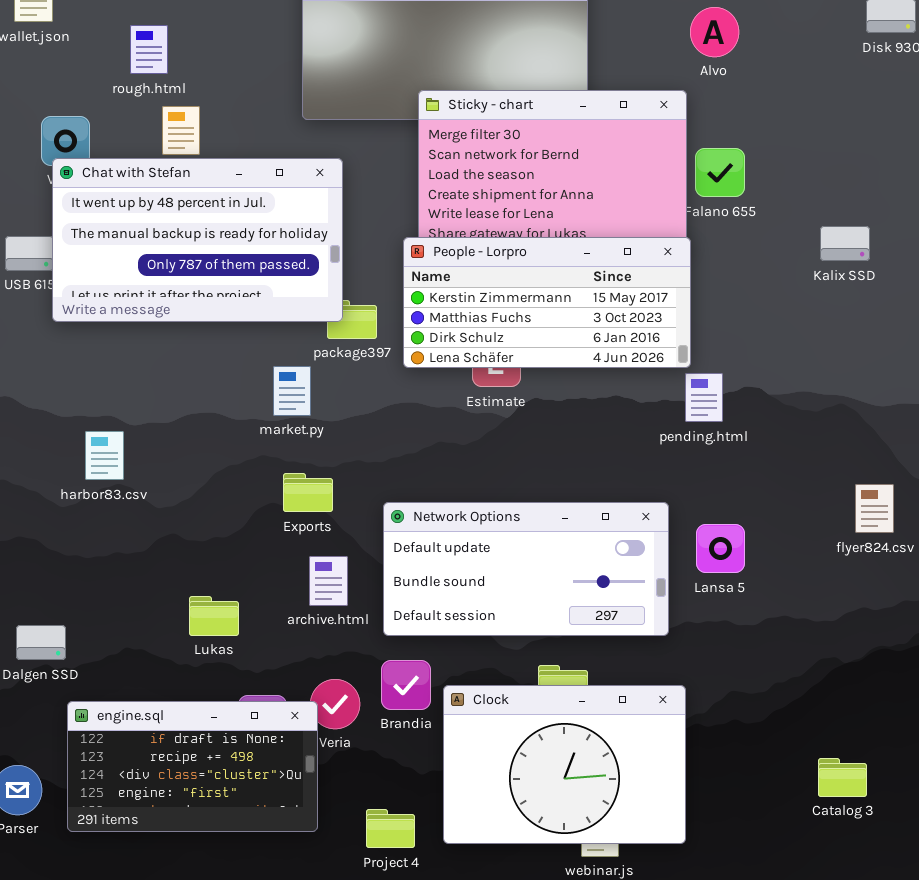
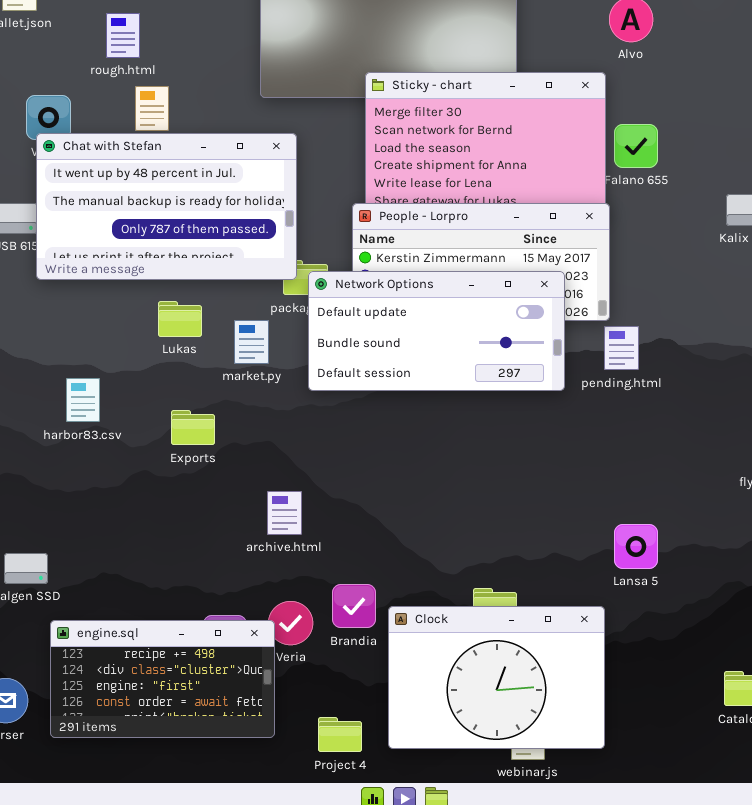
Exports: [283,473,333,512] -> [171,410,215,445], moved
Network Options: [383,502,669,636] -> [308,271,565,391], moved
Lansa 5: [696,524,745,573] -> [614,524,658,569], moved
Lukas: [189,596,239,636] -> [158,301,202,337], moved
engine.sql: [67,701,318,832] -> [50,620,275,738], scrolled down 1 row

